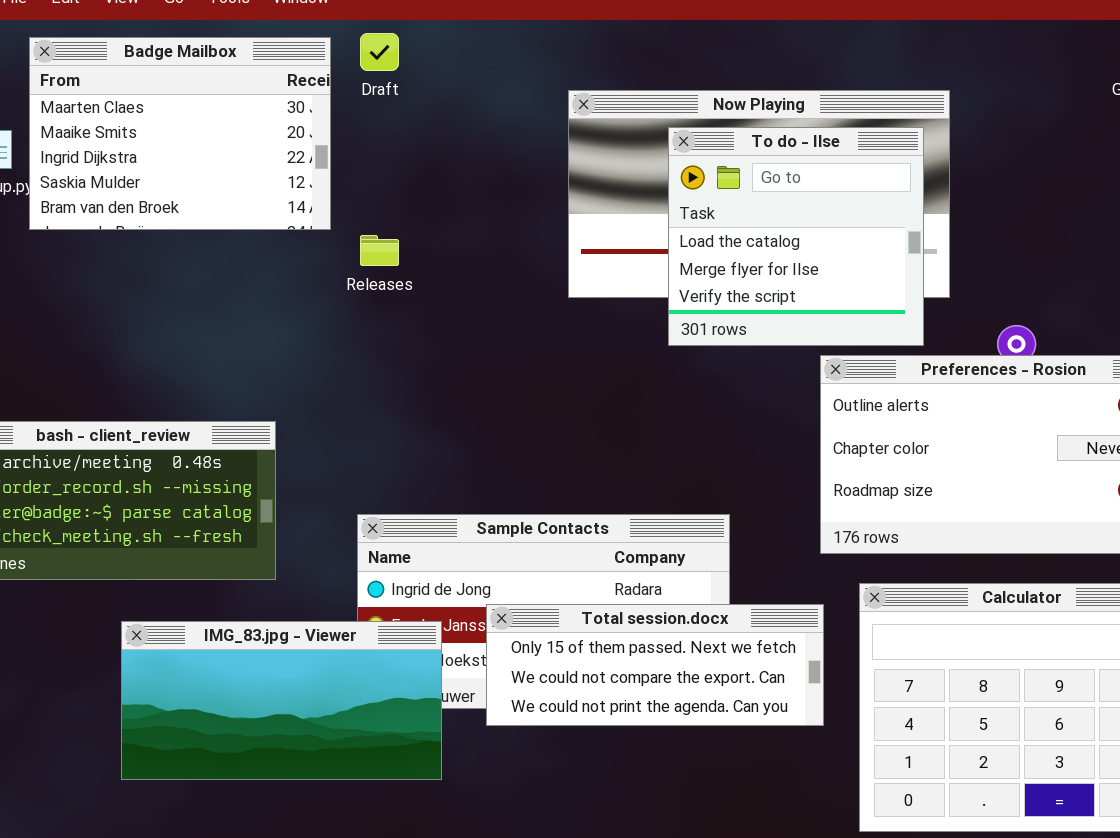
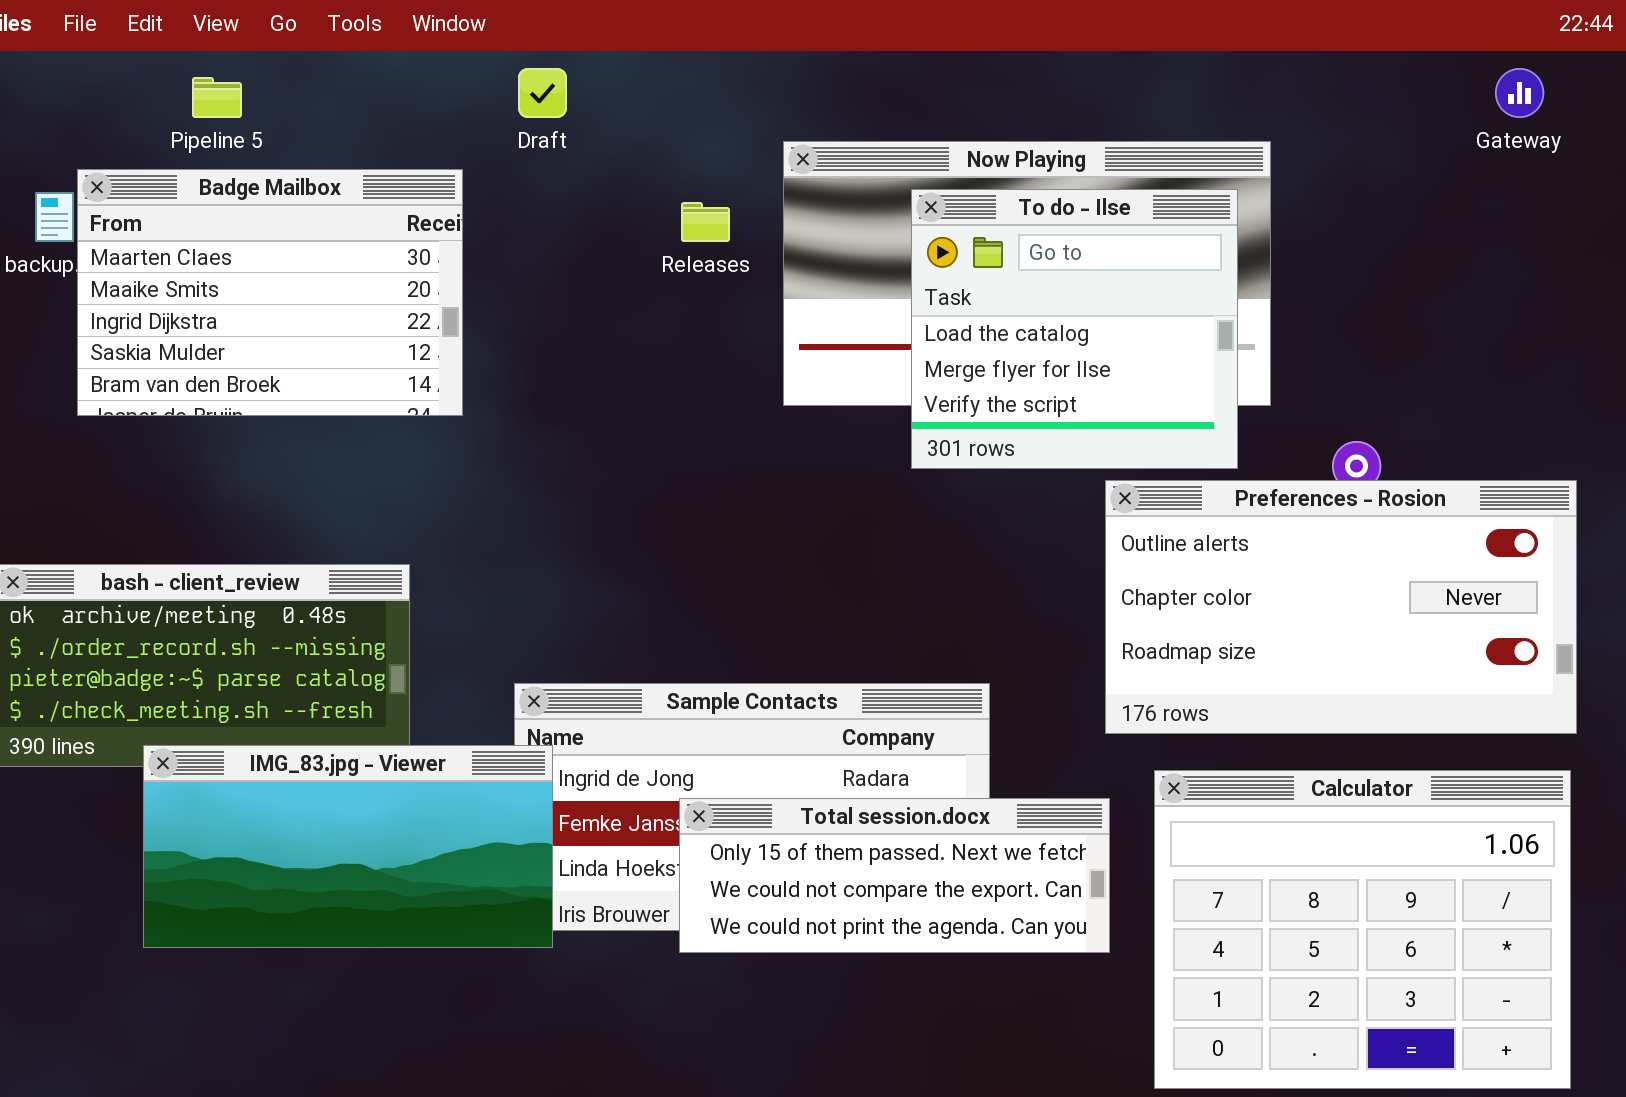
Badge Mailbox: [29,37,331,230] -> [77,169,463,416], moved
Releases: [360,235,399,266] -> [681,202,730,242], moved
IMG_83.jpg - Viewer: [121,621,442,780] -> [143,745,553,948], moved

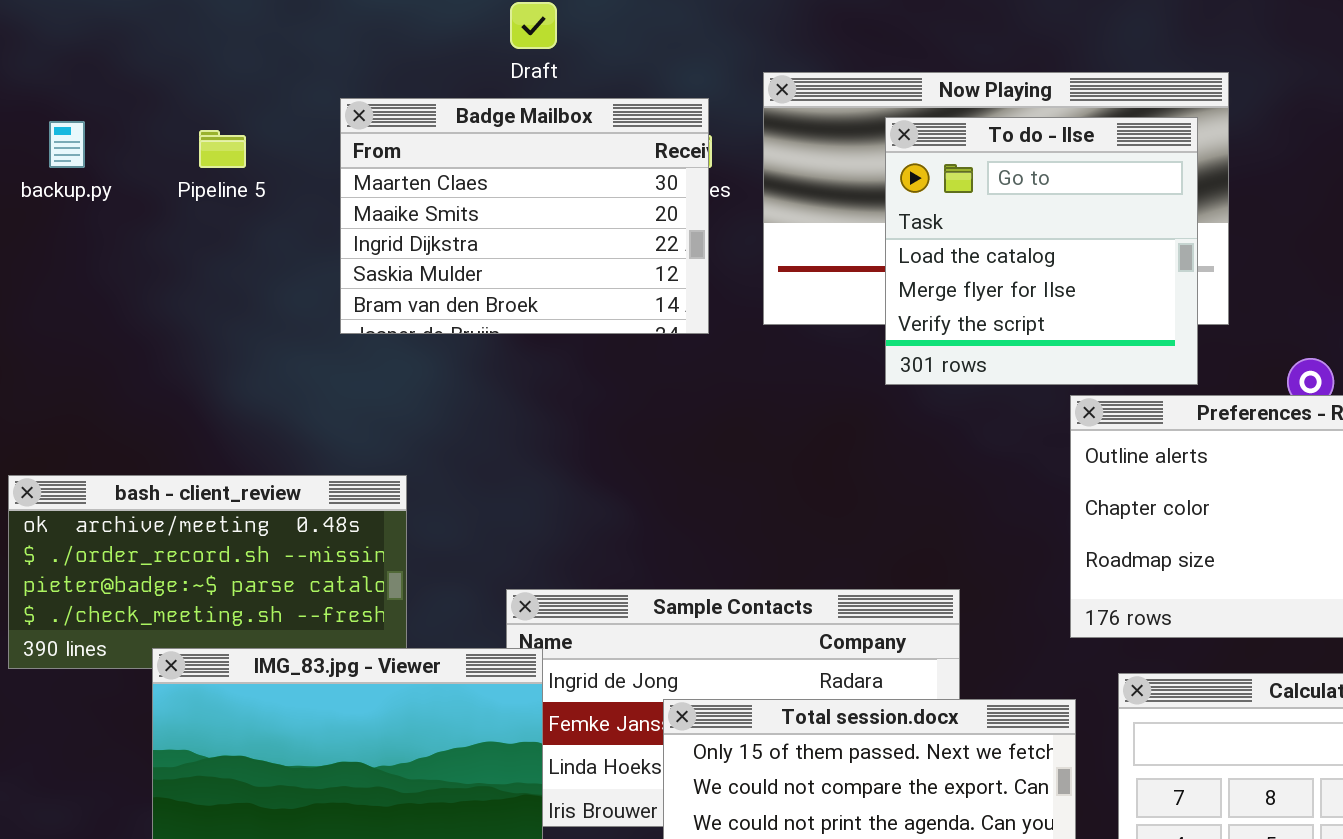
Pipeline 5: [192,77,242,118] -> [199,130,246,168], moved
Badge Mailbox: [77,169,463,416] -> [340,98,709,334], moved

